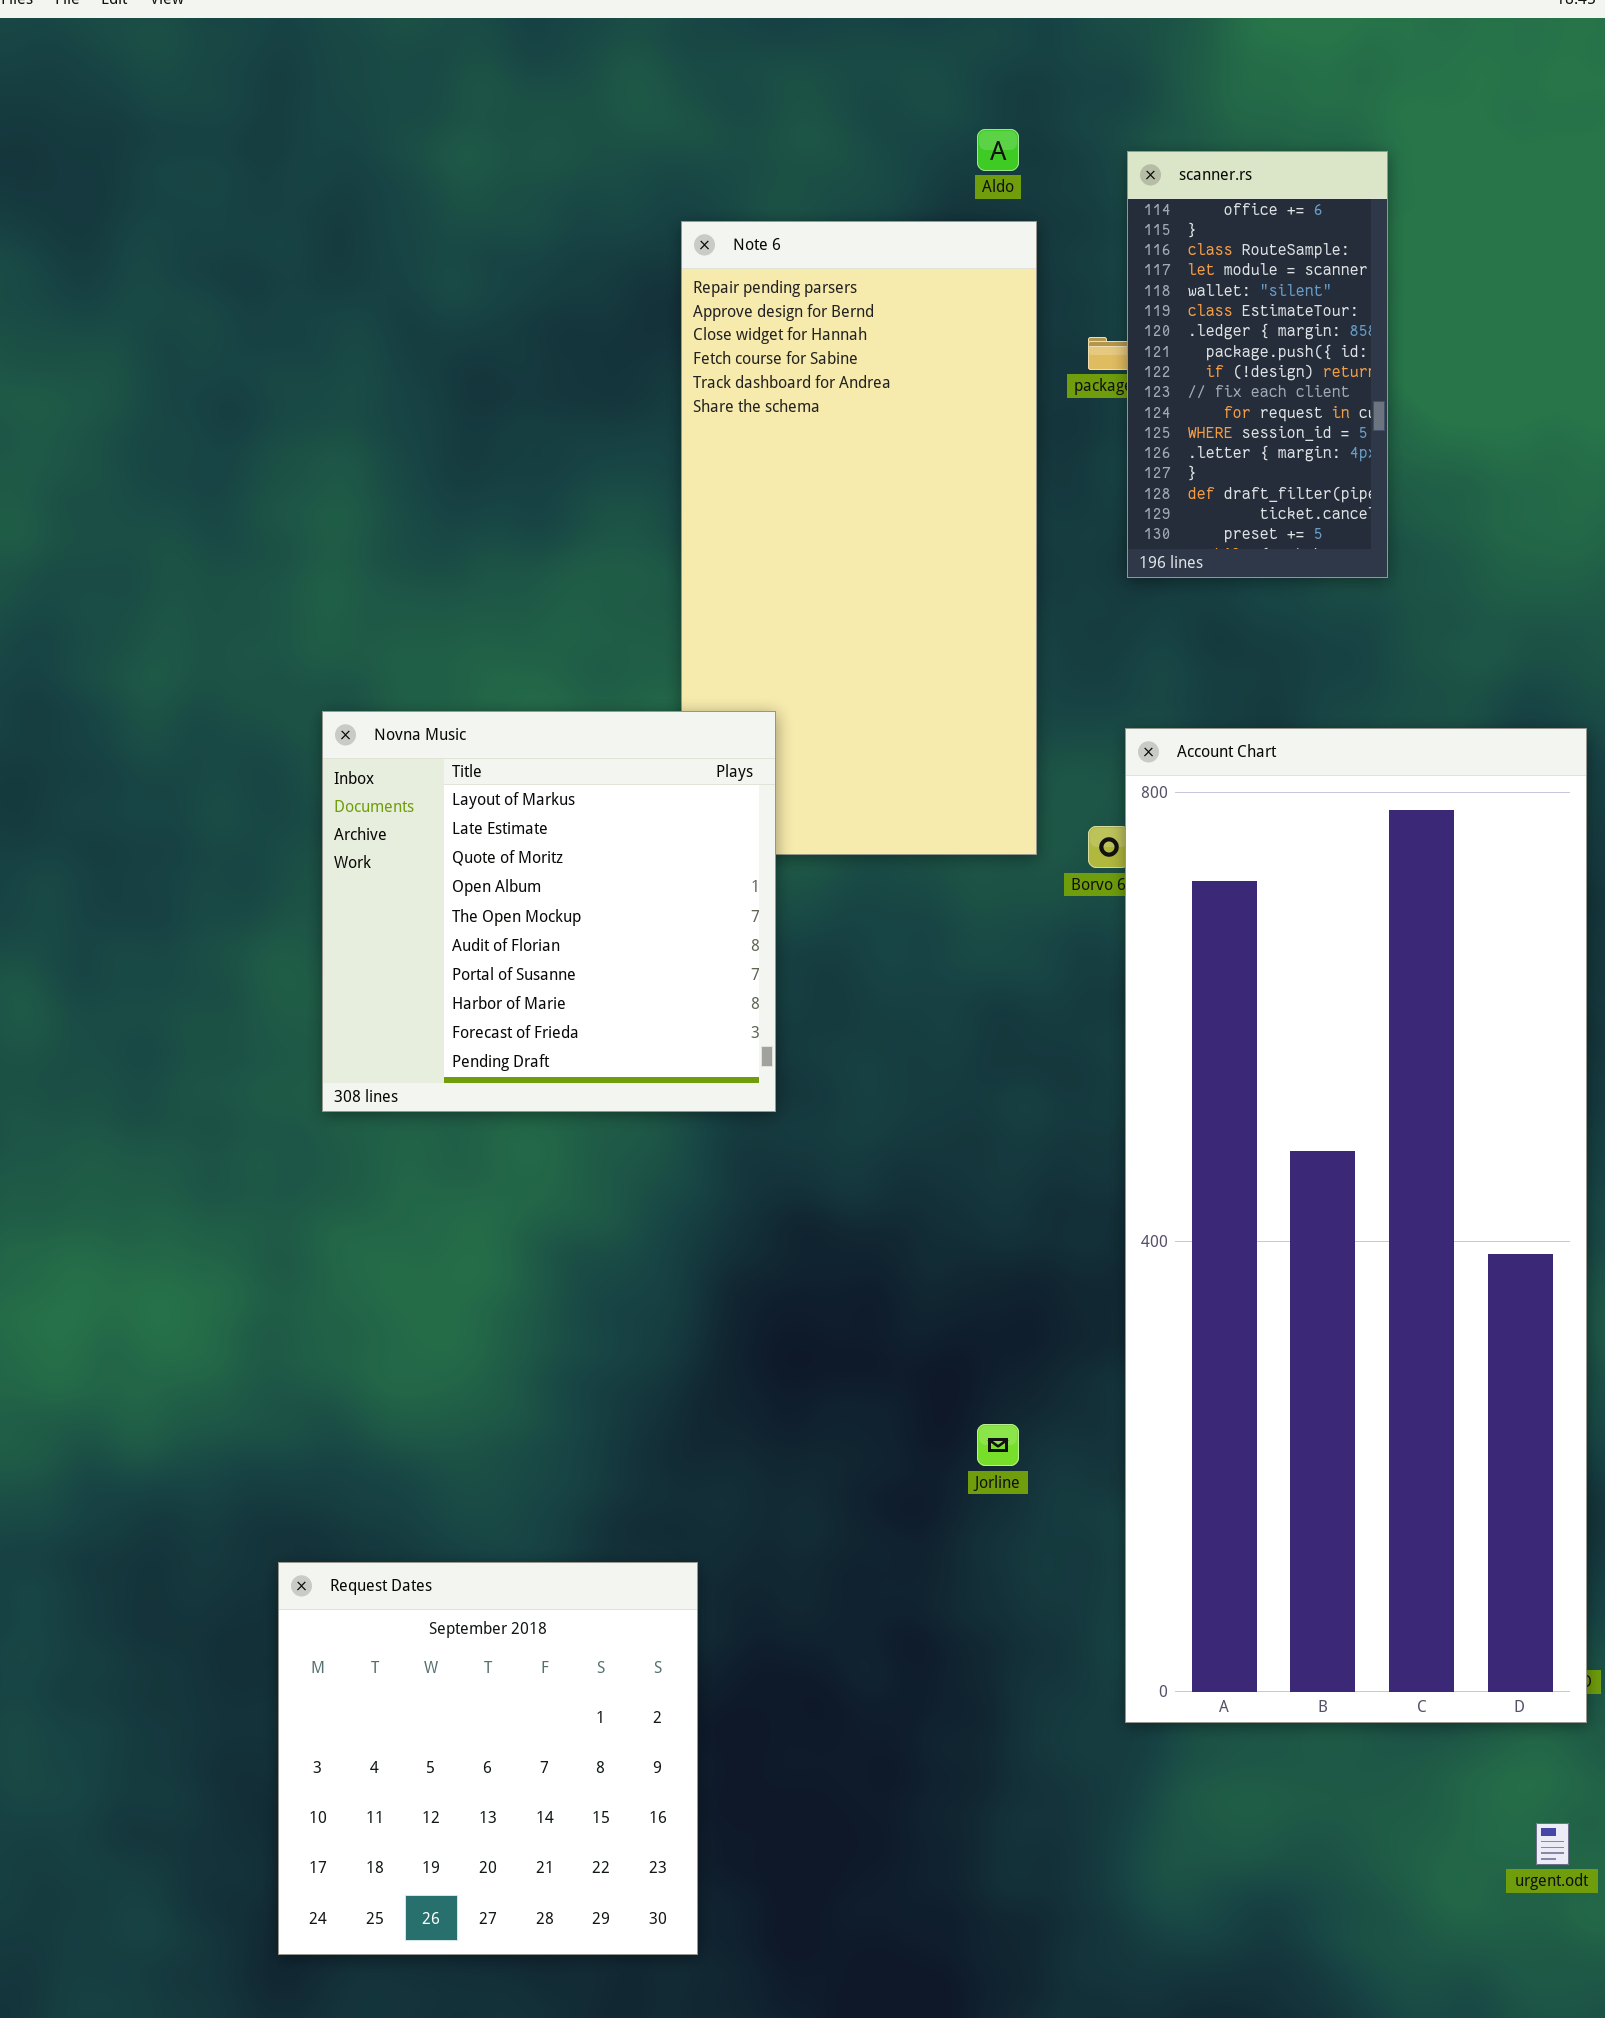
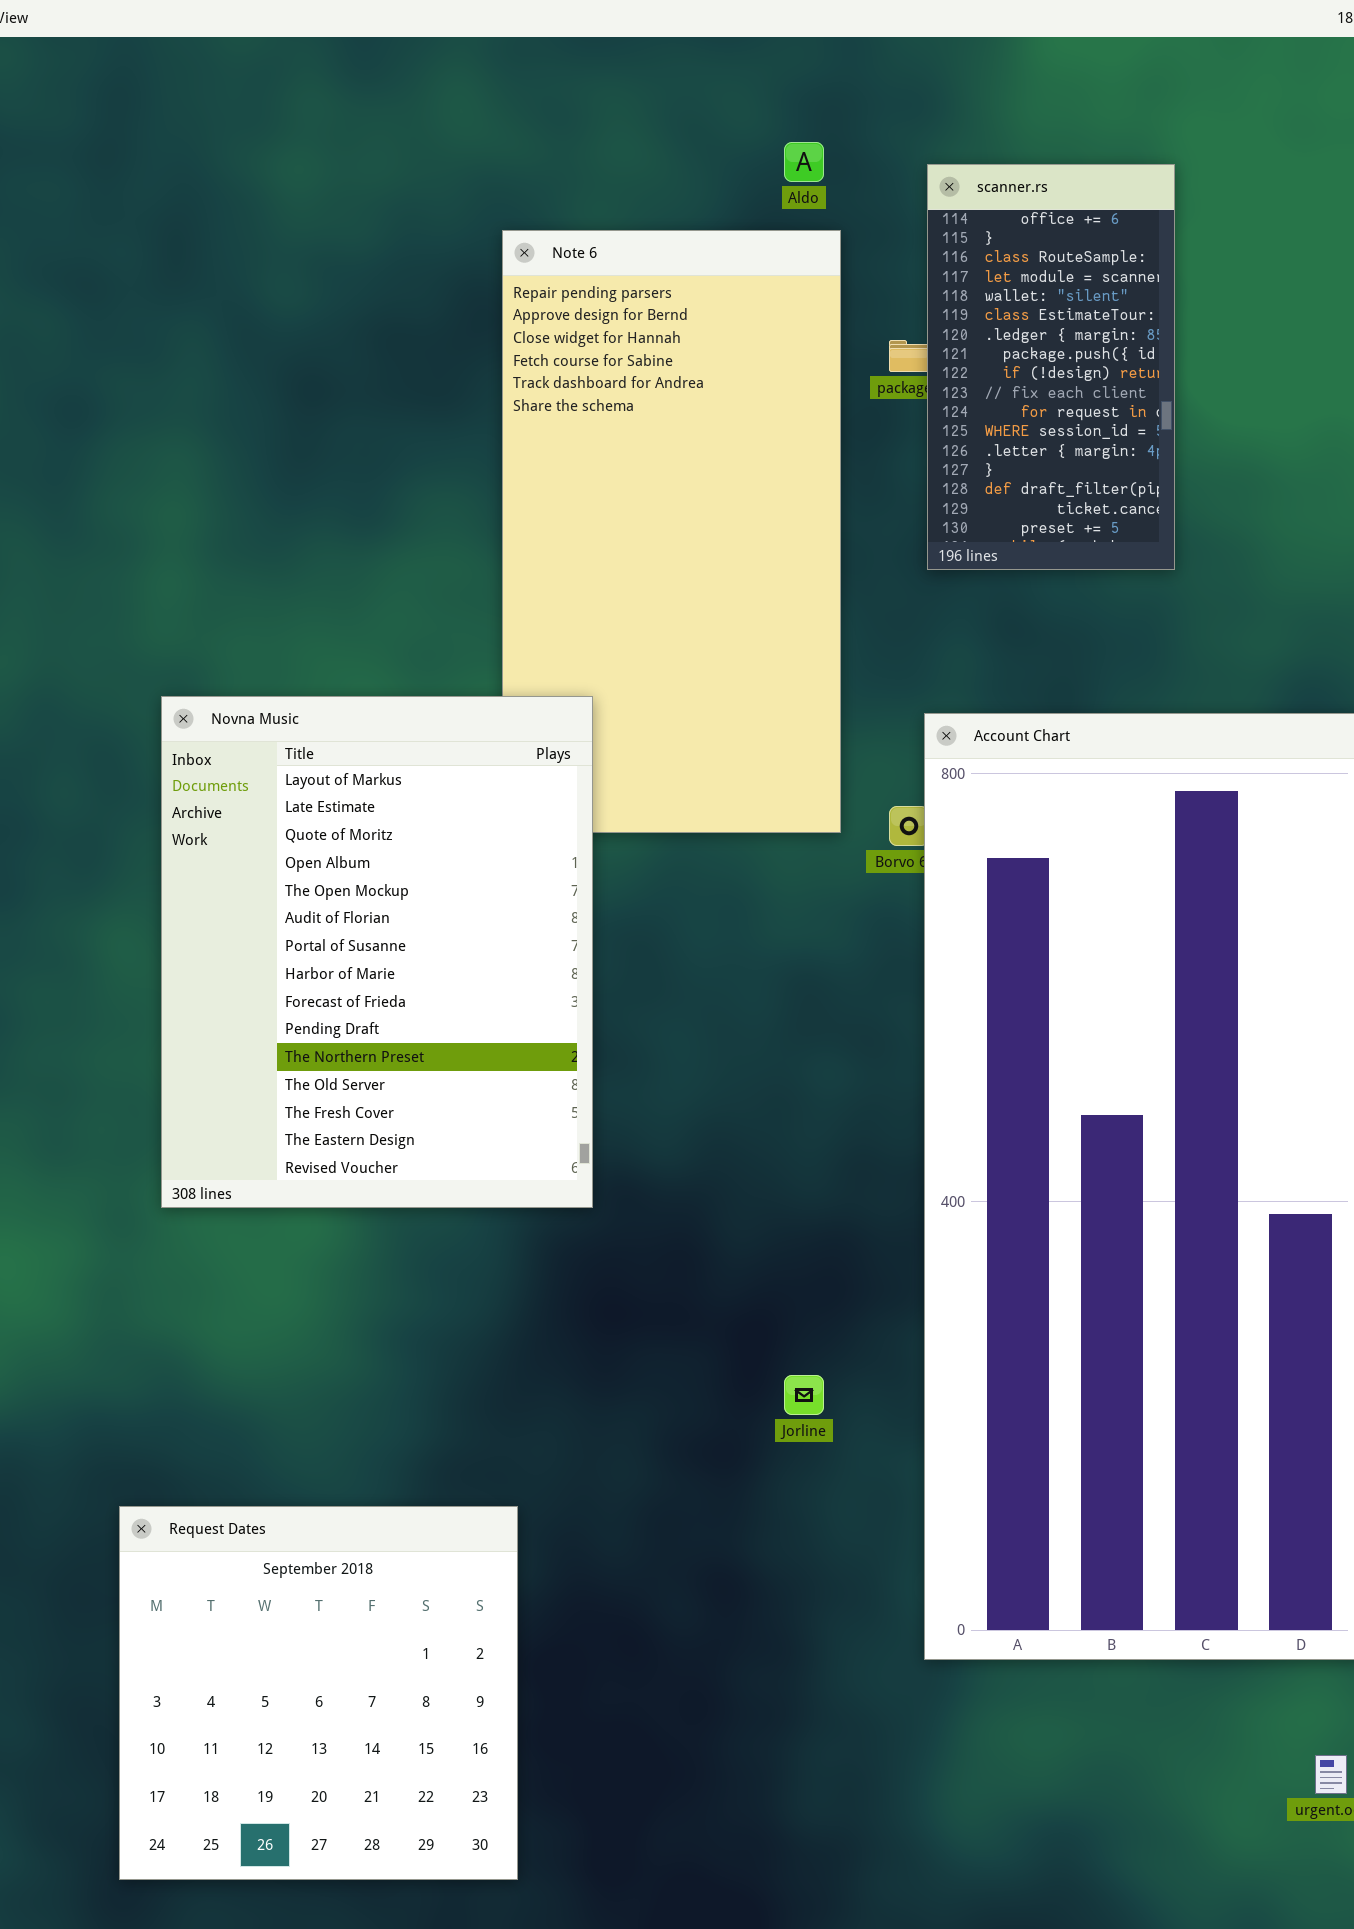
Novna Music: [322,711,776,1112] -> [161,696,593,1208], resized

